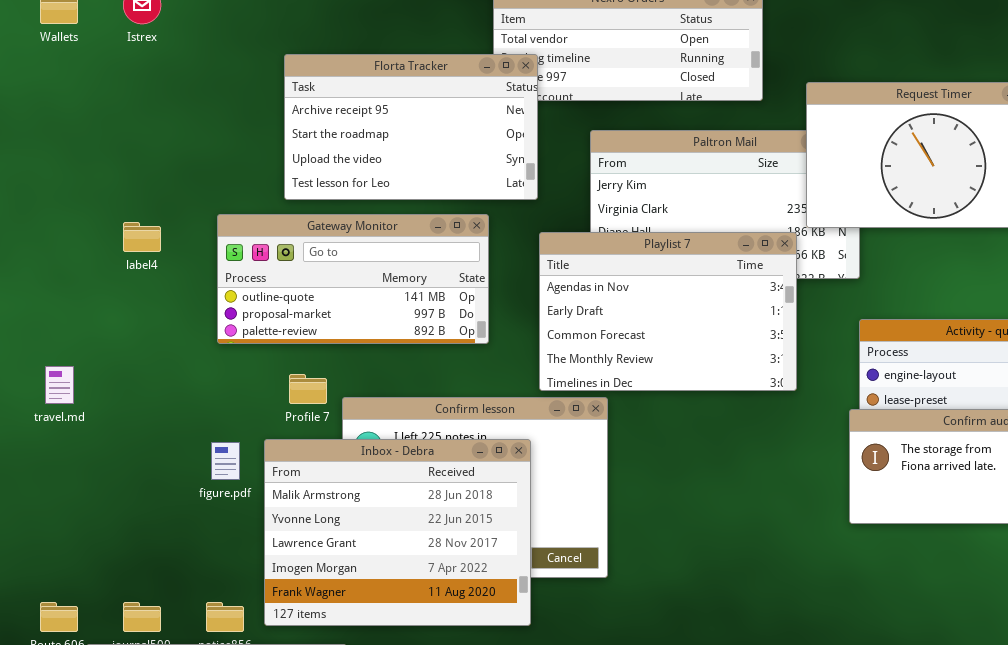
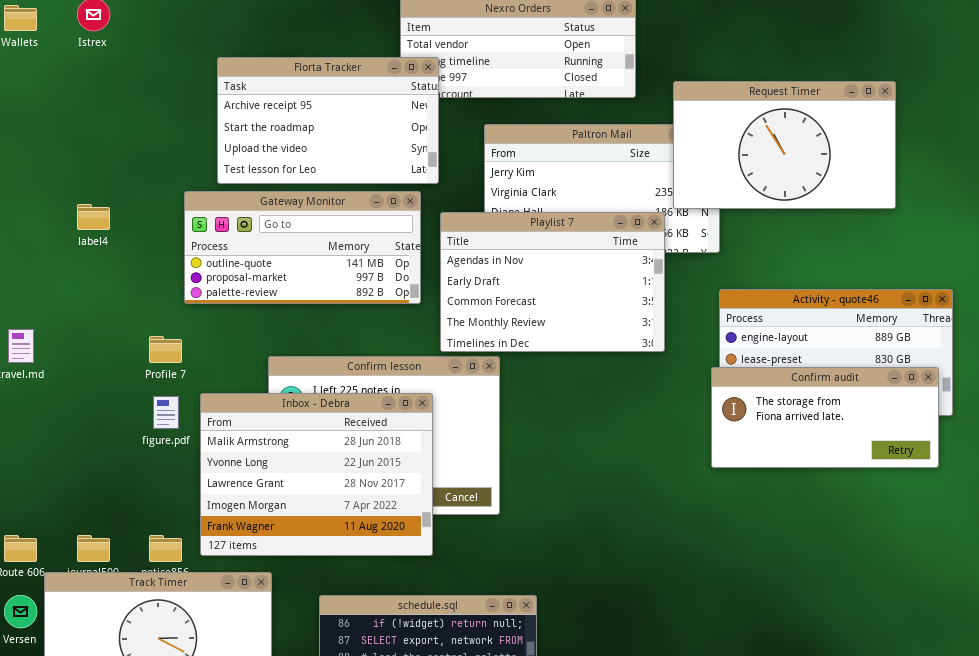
Gateway Monitor: [217,214,489,344] -> [184,191,421,304], moved
Profile 7: [289,374,327,404] -> [149,336,182,363], moved

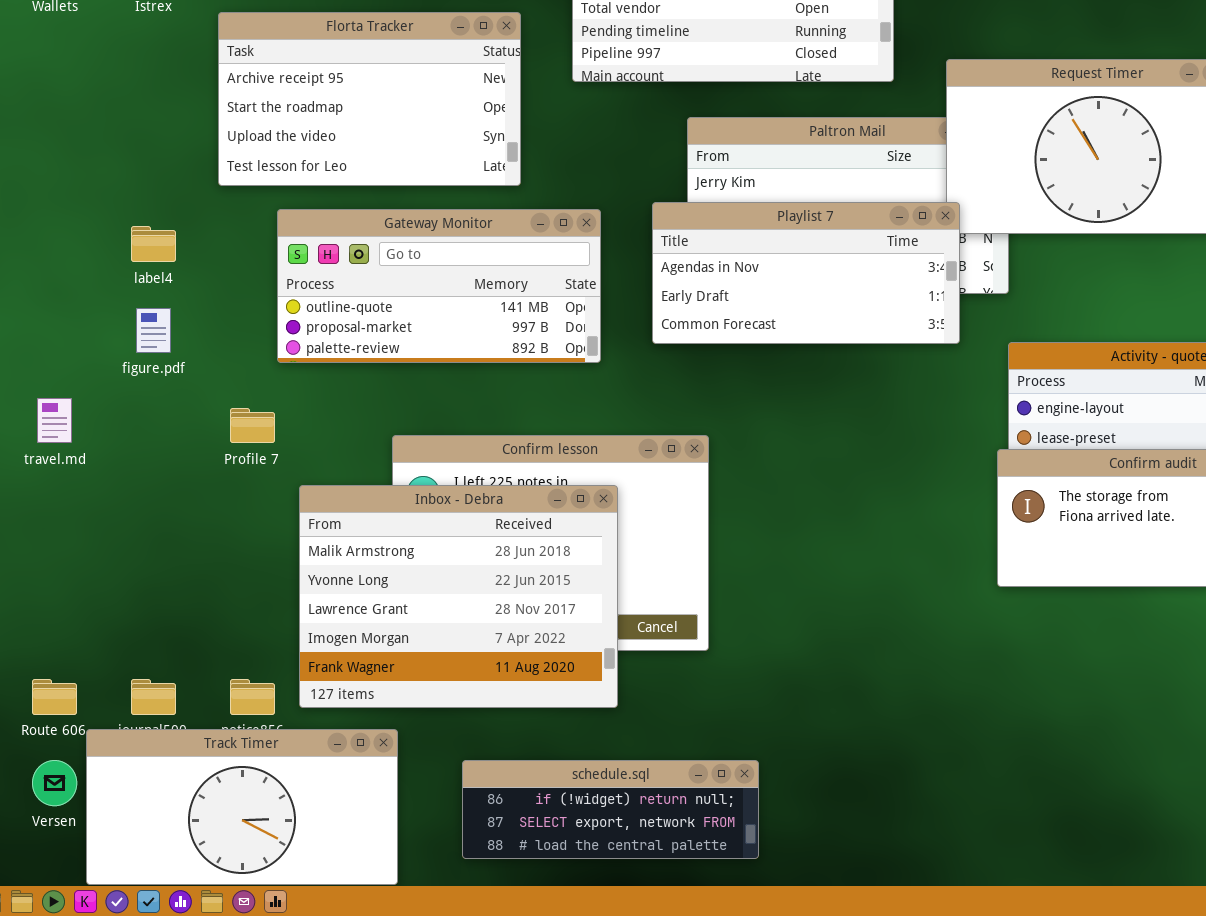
Florta Tracker: [217,57,439,184] -> [218,12,521,186], moved
Playlist 7: [440,212,665,352] -> [652,202,960,344], moved, resized
figure.pdf: [153,396,179,429] -> [136,308,171,353], moved

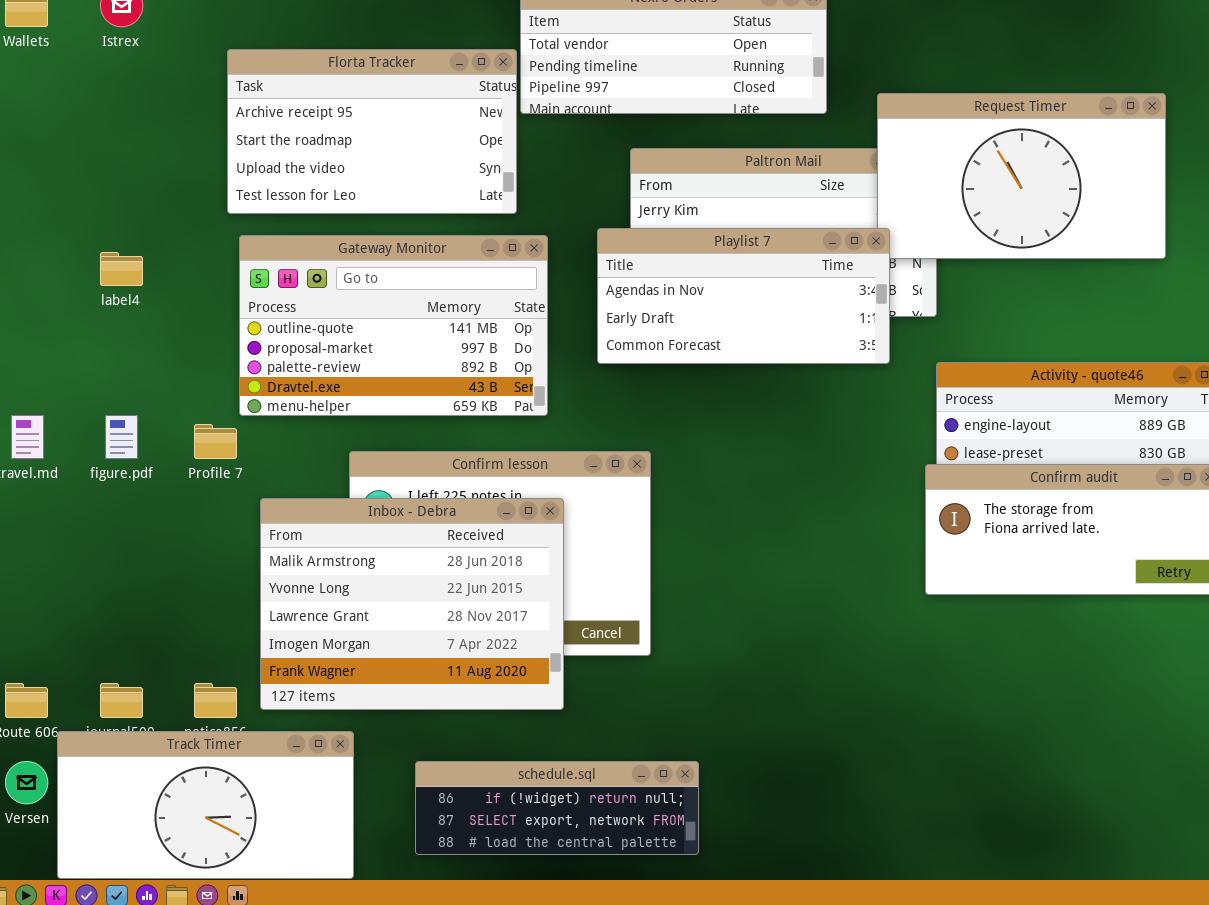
Florta Tracker: [218,12,521,186] -> [227,49,517,214], moved
Gateway Monitor: [277,209,601,363] -> [239,235,548,416], resized
figure.pdf: [136,308,171,353] -> [105,415,138,459], moved

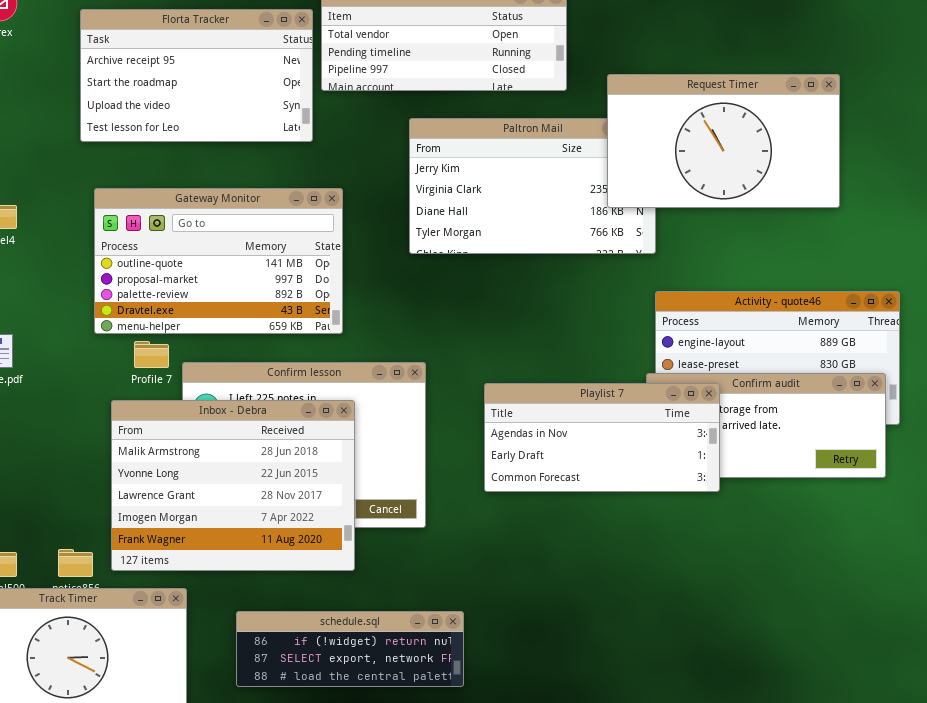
Florta Tracker: [227,49,517,214] -> [80,9,313,142], moved
Playlist 7: [597,228,890,364] -> [484,383,720,492], moved
Profile 7: [194,424,237,459] -> [134,341,169,368], moved

